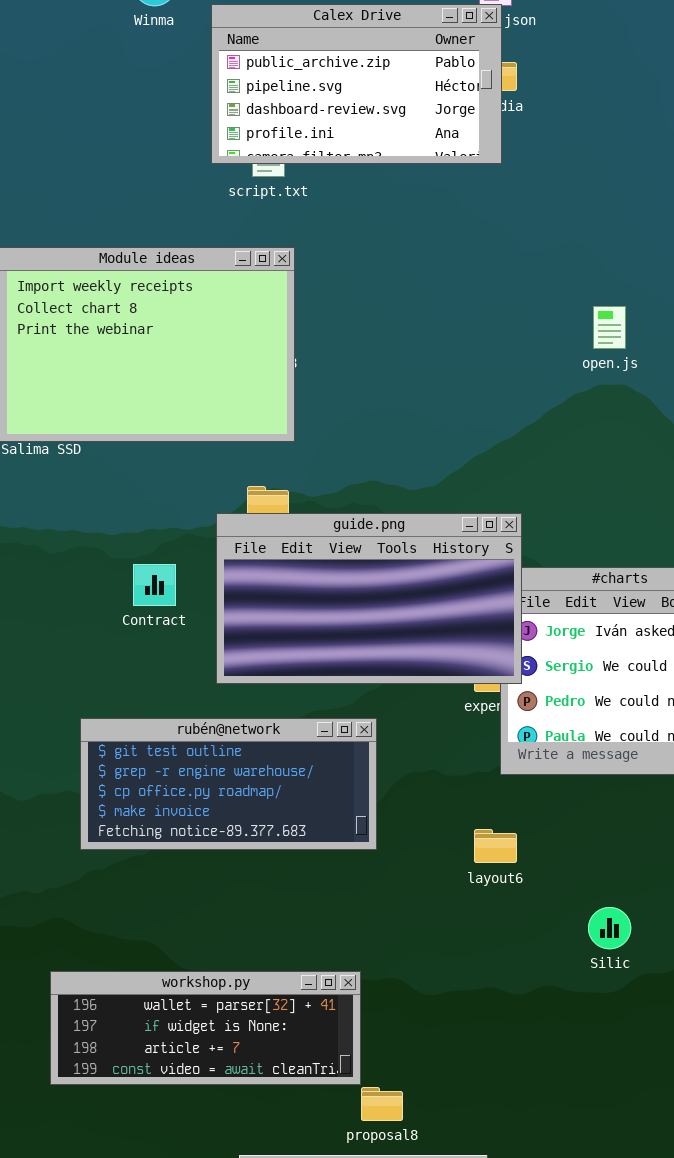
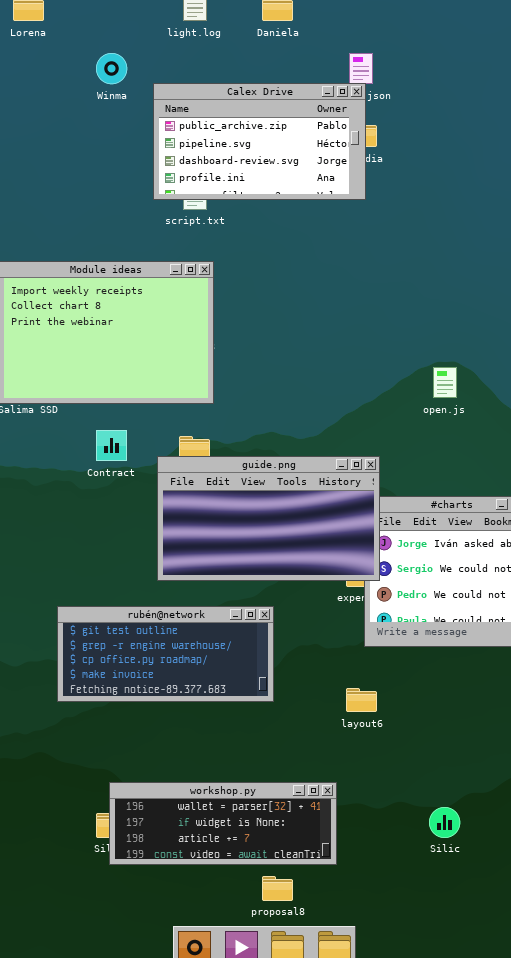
open.js: [593,306,626,349] -> [433,367,457,398], moved
Contract: [133,564,176,606] -> [96,430,127,461], moved
Silic: [588,907,631,949] -> [429,807,460,838], moved
workshop.py: [50,971,361,1085] -> [109,782,337,865], moved

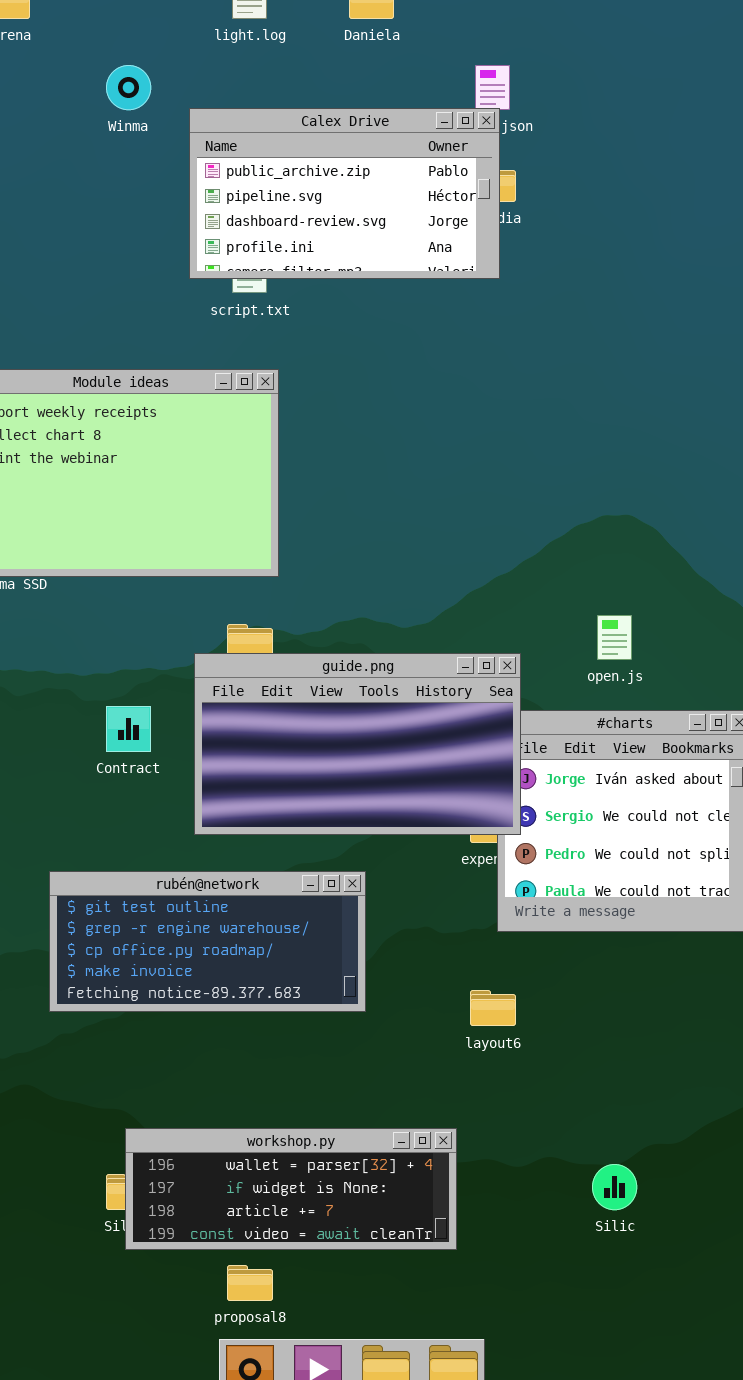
open.js: [433,367,457,398] -> [597,615,632,660], moved
Contract: [96,430,127,461] -> [106,706,151,752], moved
proposal8: [262,876,293,901] -> [227,1265,273,1301], moved

